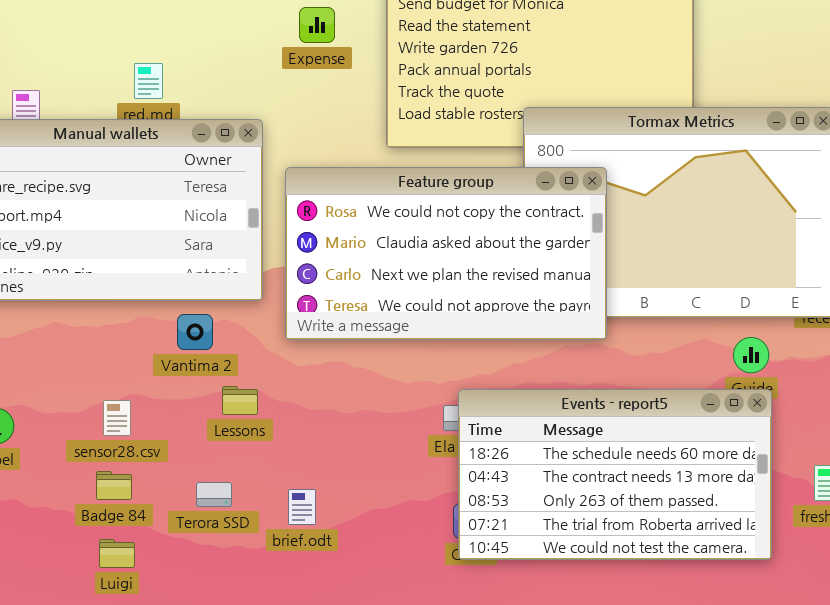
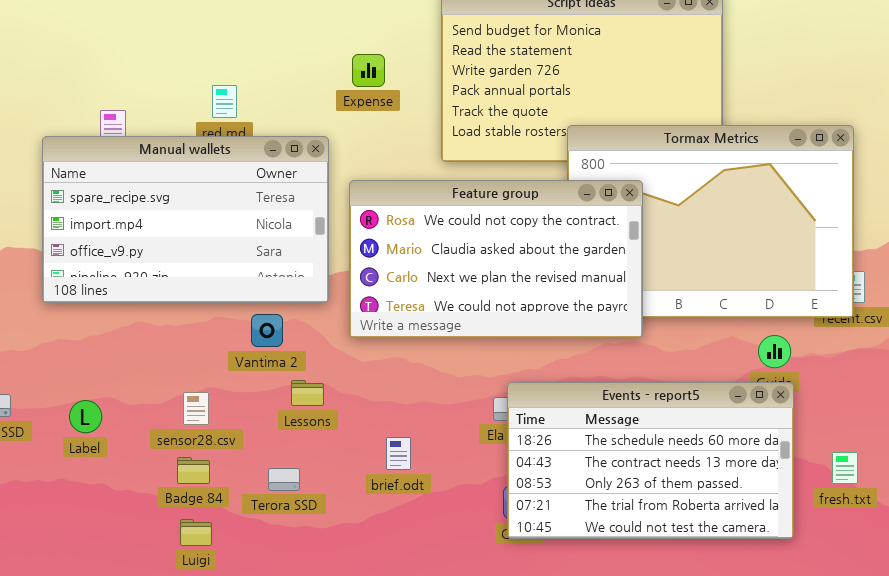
Expense: [299,7,335,43] -> [352,54,385,87], moved
brief.odt: [288,489,316,525] -> [386,437,411,470], moved

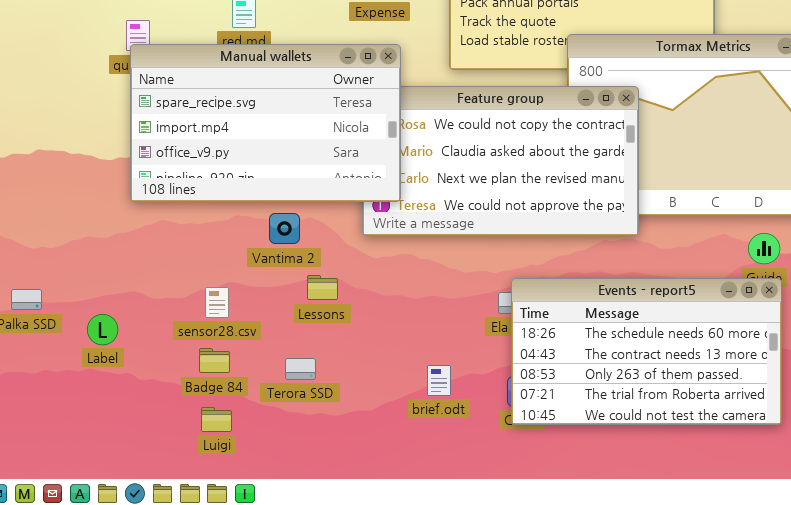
Manual wallets: [42,136,329,303] -> [130,44,401,202], moved
Label: [69,400,102,433] -> [87,314,118,345], moved
brief.odt: [386,437,411,470] -> [427,365,451,396], moved

